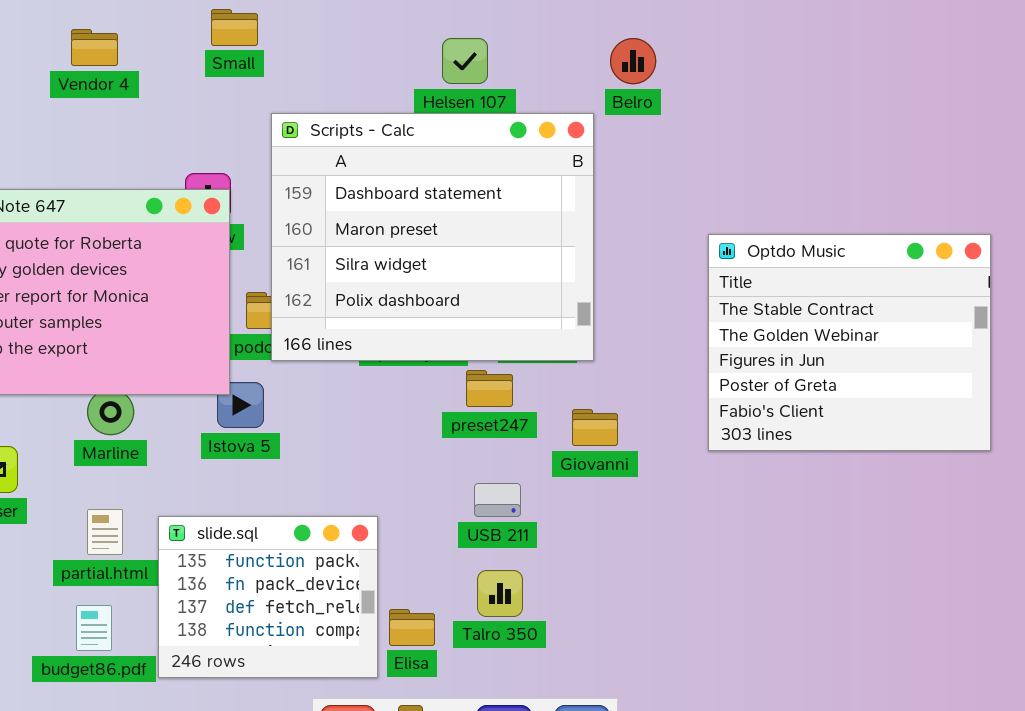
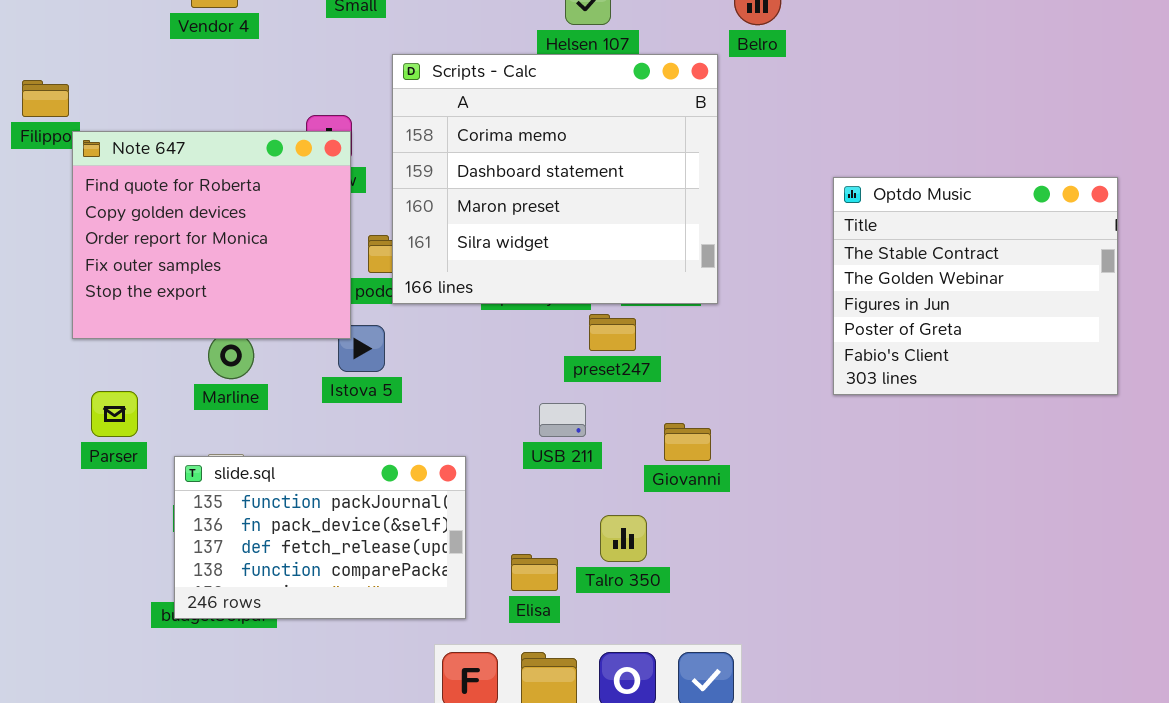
Scripts - Calc: [271,113,594,361] -> [392,54,718,304], scrolled up 1 row
Giovanni: [572,409,618,446] -> [664,423,711,461], moved
USB 211: [474,483,521,517] -> [539,403,586,437], moved
slide.sql: [158,516,378,678] -> [174,456,466,619], moved, resized

